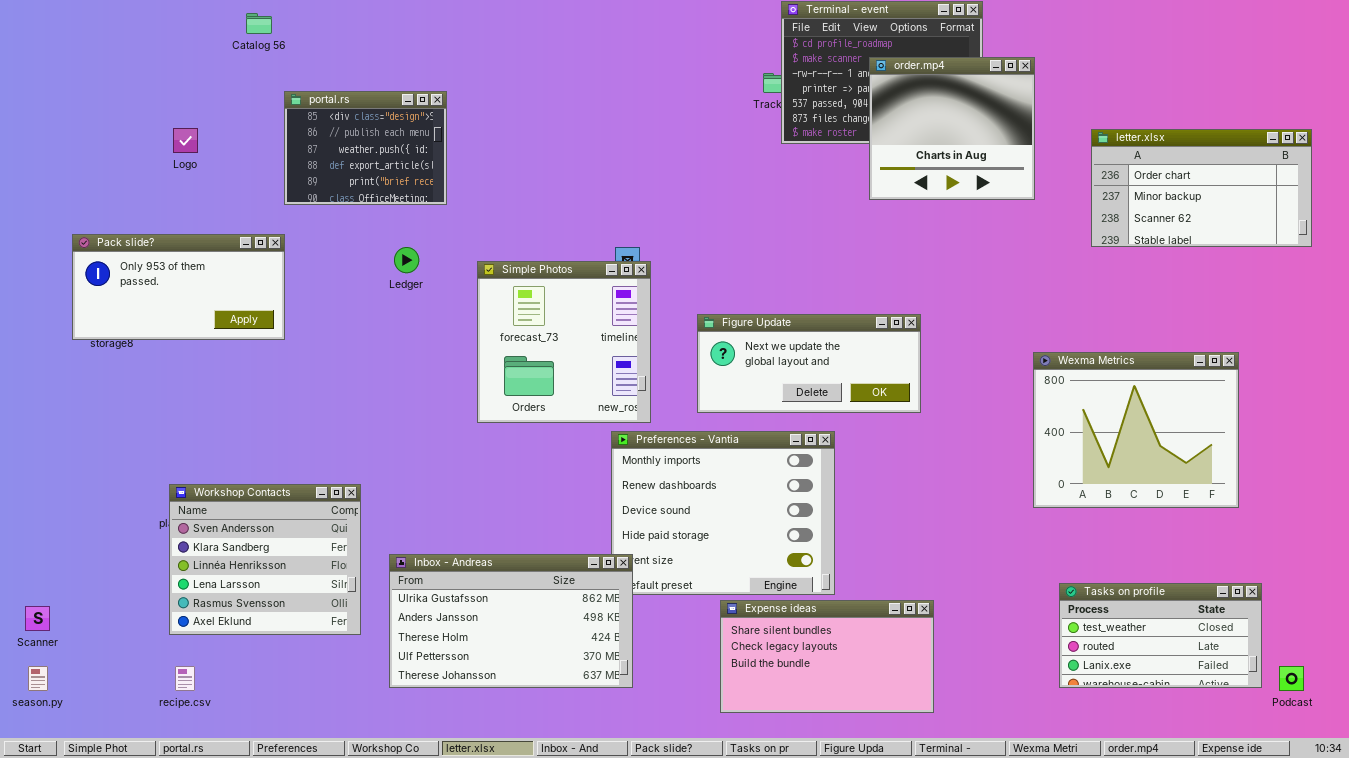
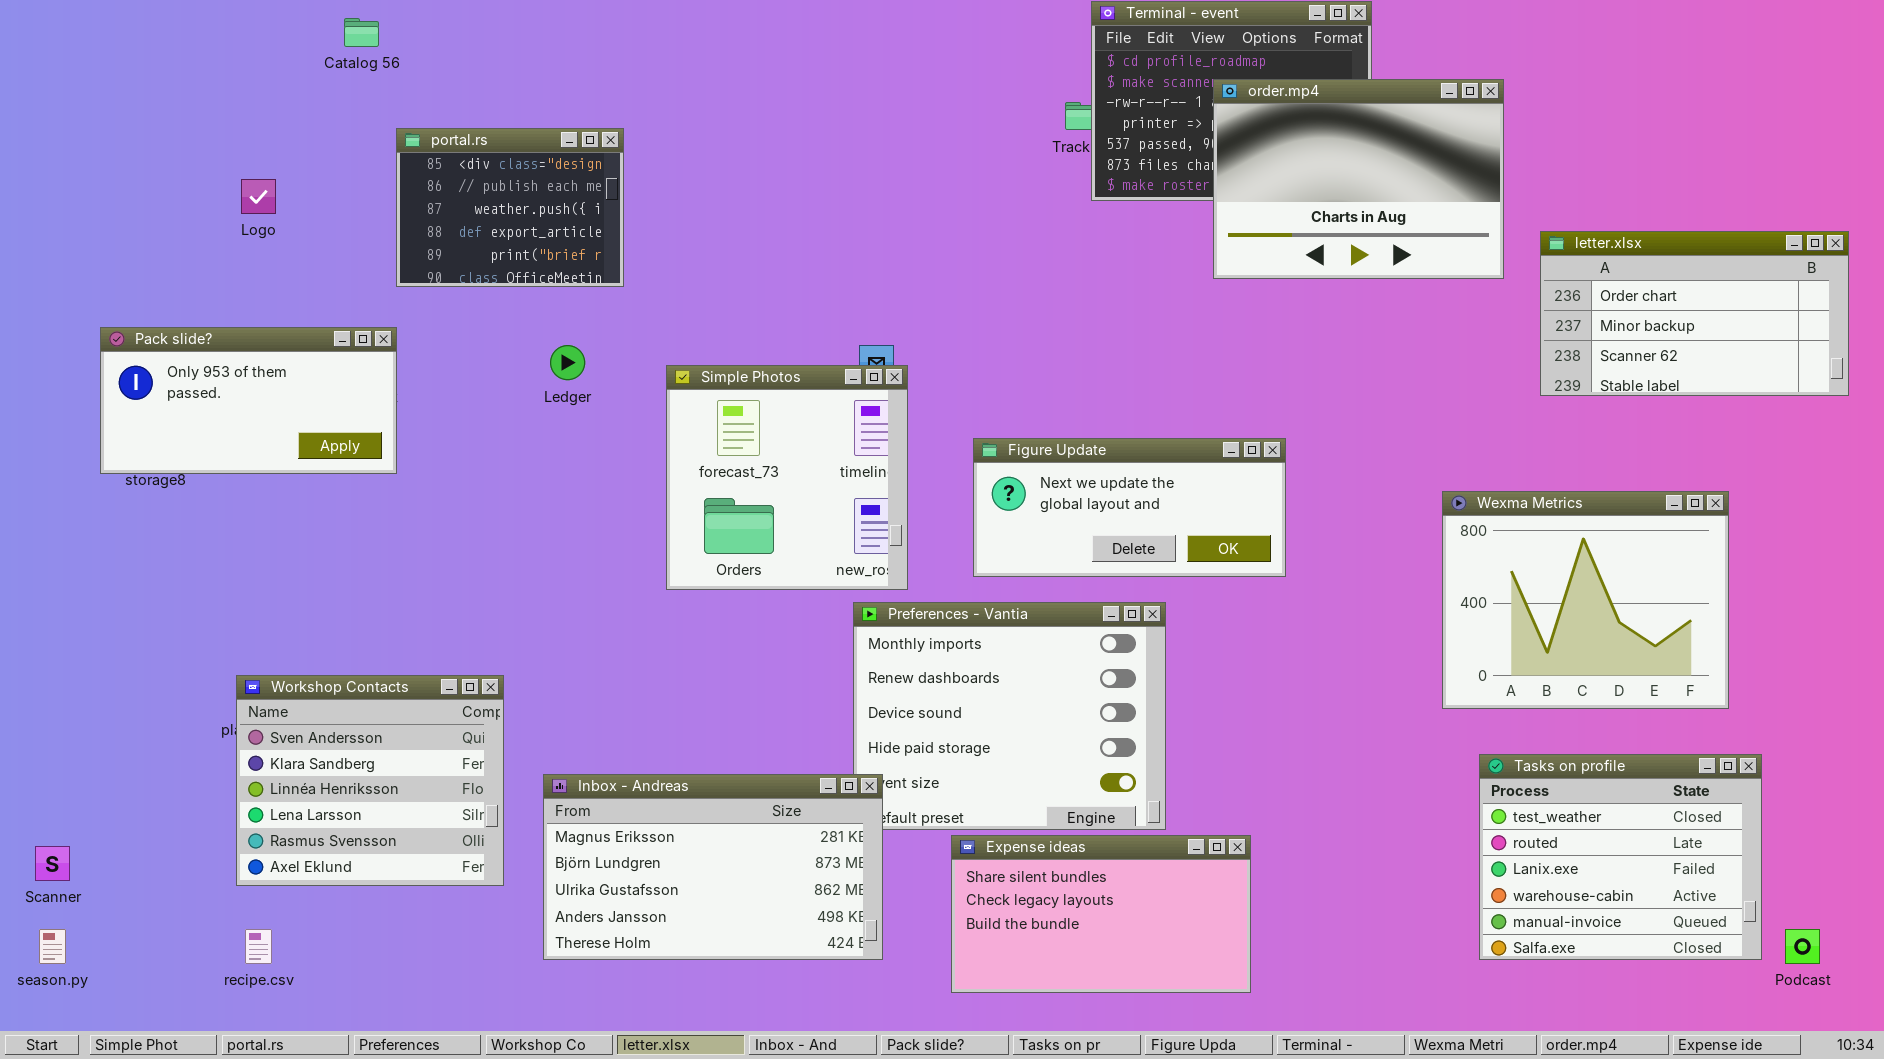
order.mp4: [869,57,1035,200] -> [1213,79,1504,279], resized
letter.xlsx: [1091,129,1312,247] -> [1540,231,1849,396], moved
Inbox - Andreas: [389,554,633,688] -> [543,774,883,960], scrolled up 2 rows
Tasks on profile: [1059,583,1262,688] -> [1479,754,1762,960], resized
Expense ideas: [720,600,934,713] -> [951,835,1251,993], moved

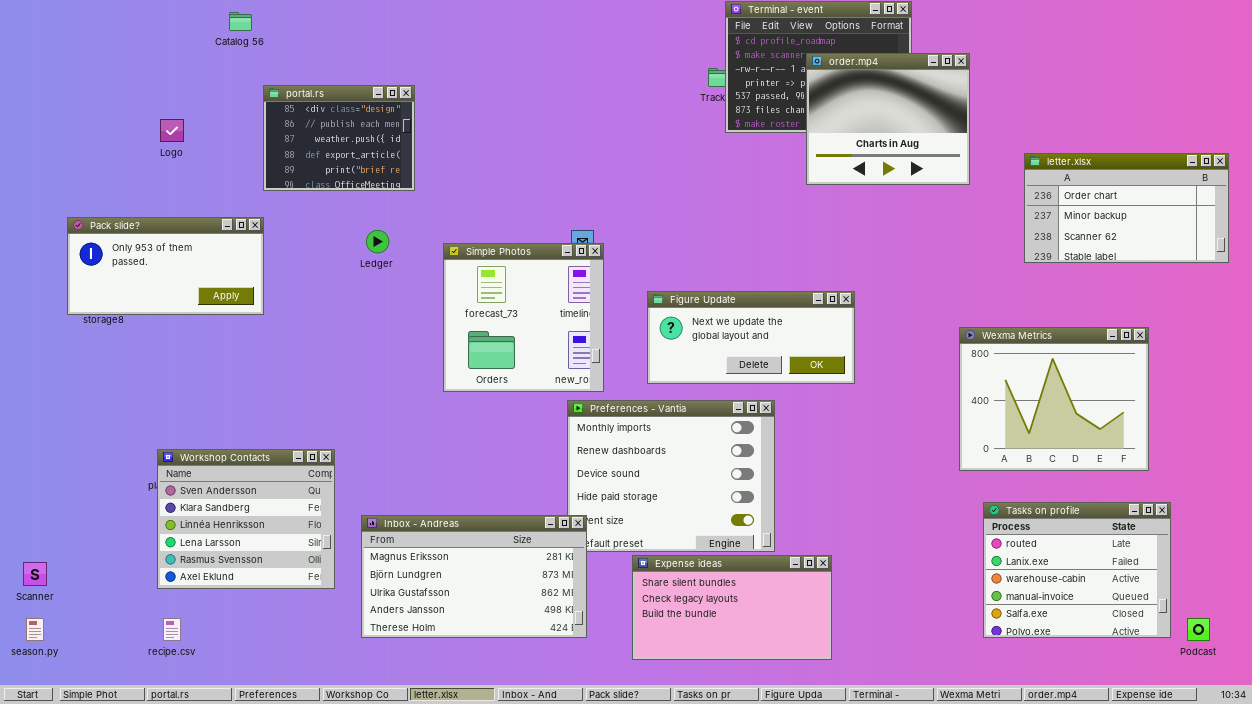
order.mp4: [1213,79,1504,279] -> [806,53,970,185], resized
Tasks on profile: [1479,754,1762,960] -> [983,502,1171,638], scrolled down 1 row

